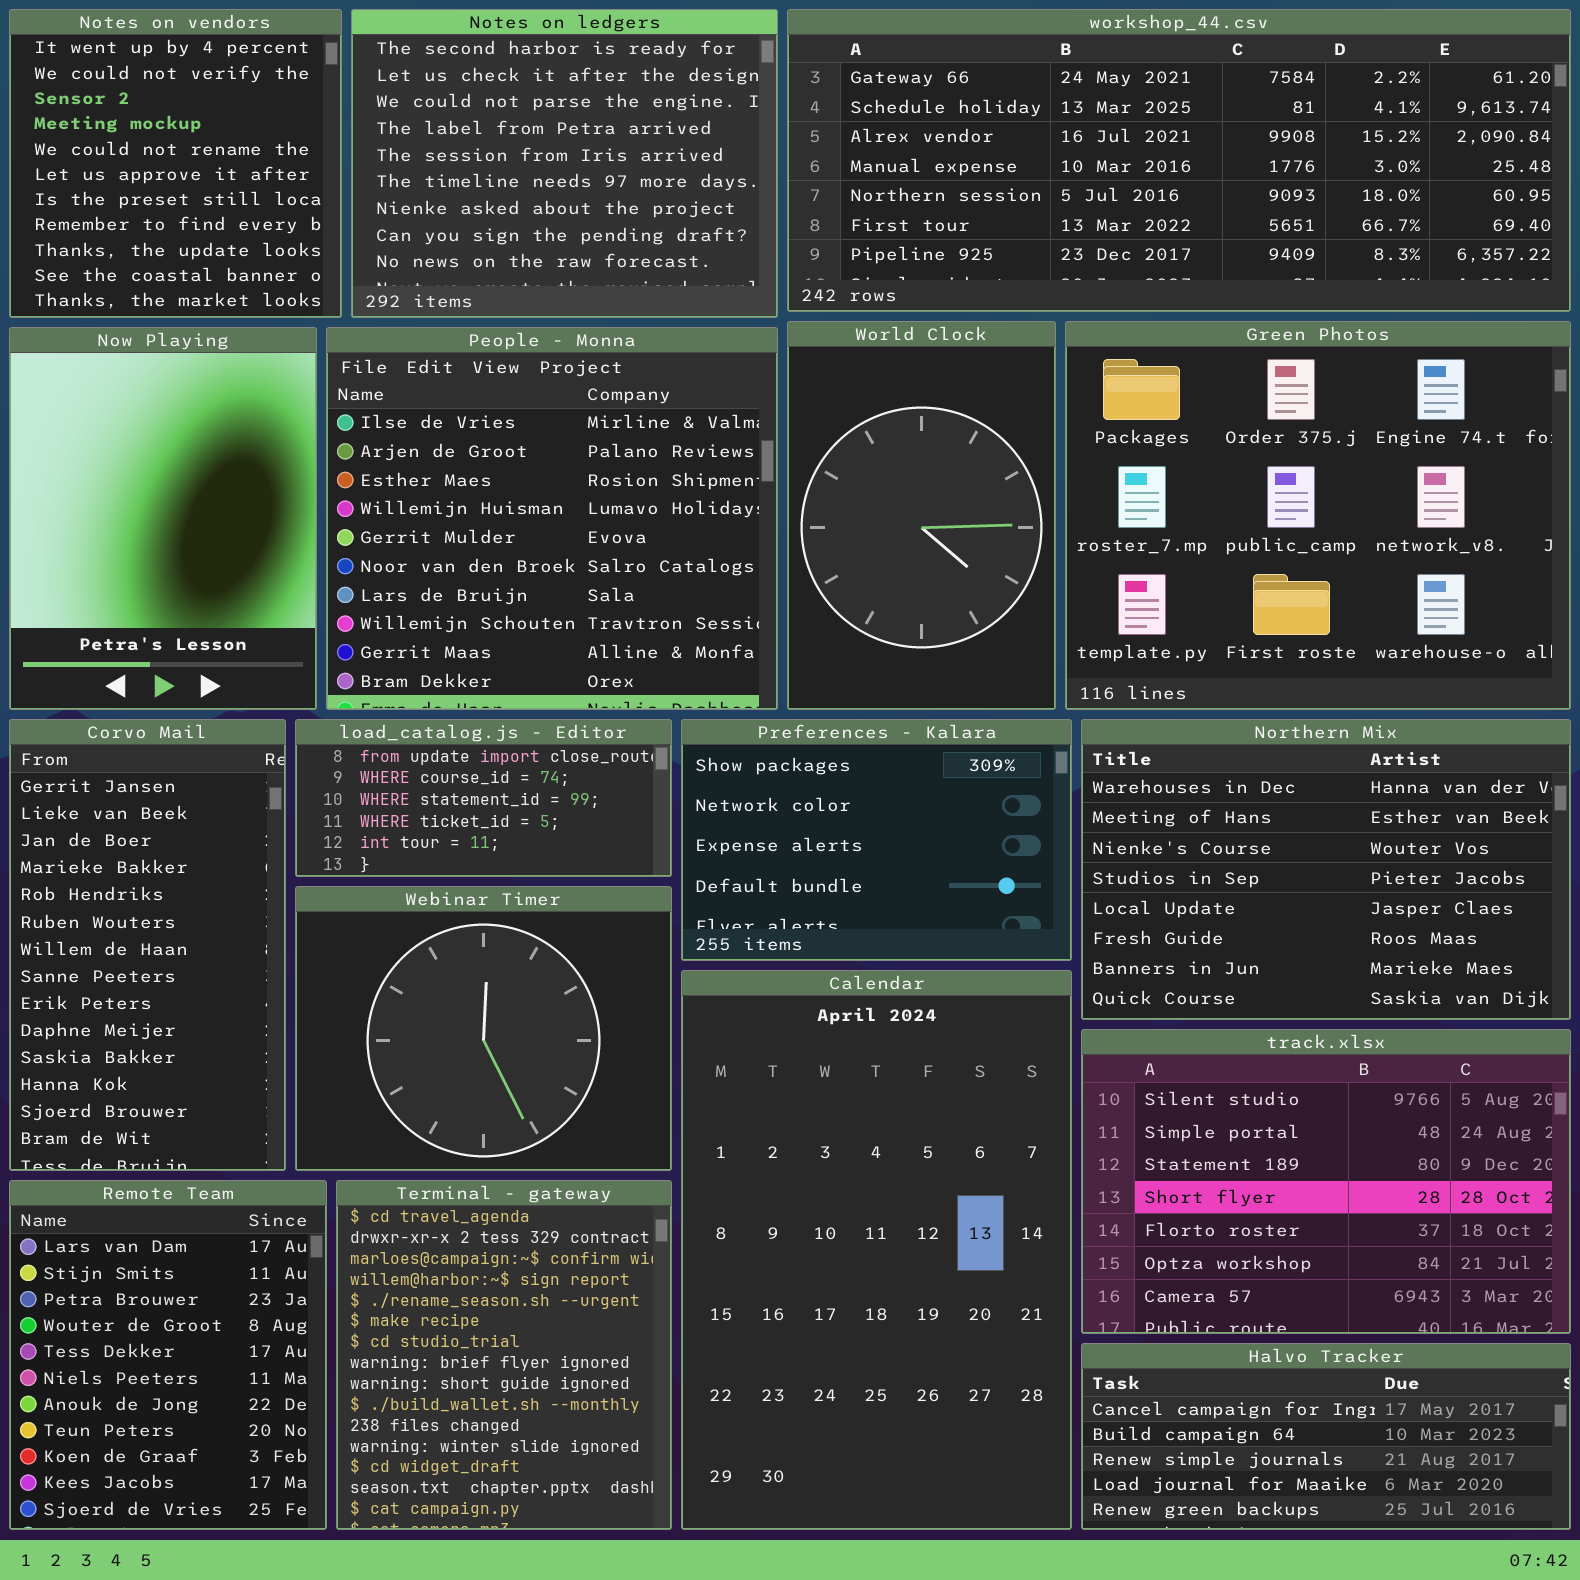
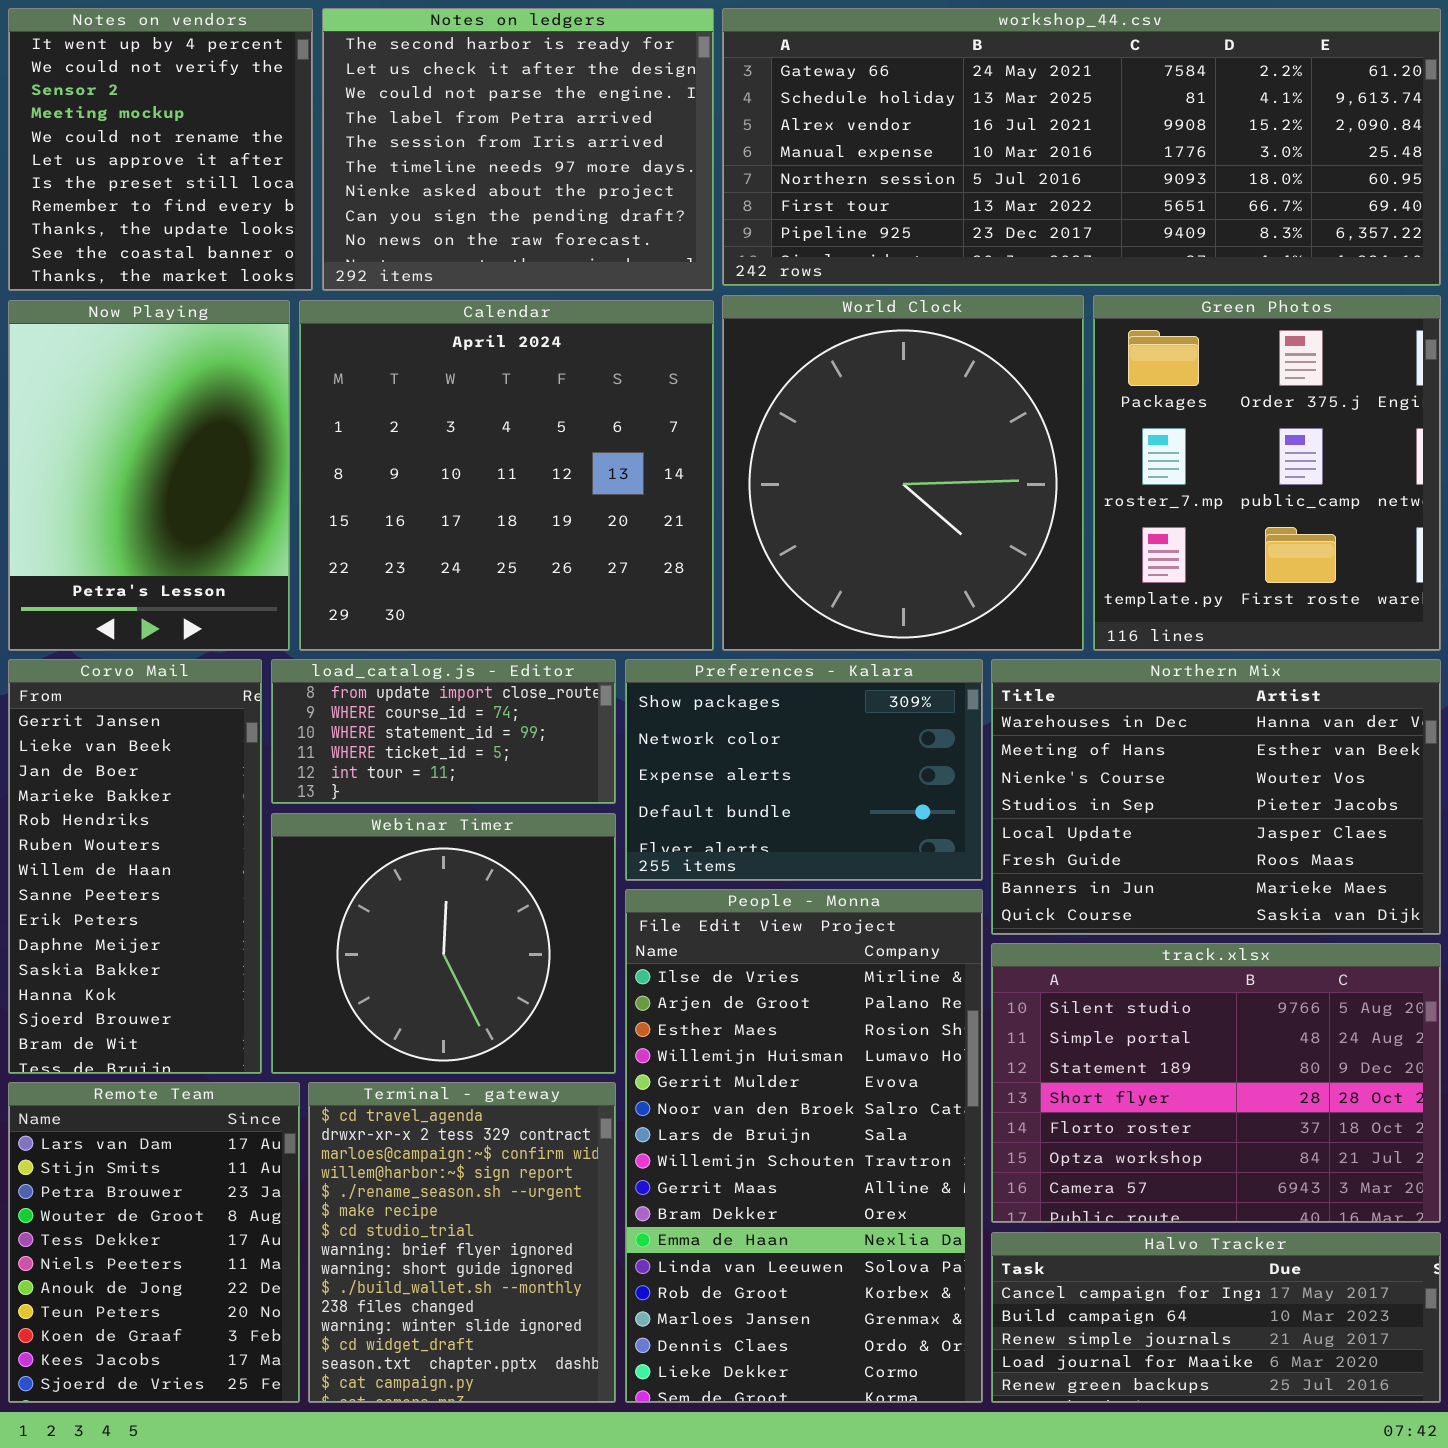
World Clock: [787,321,1056,710] -> [722,295,1084,651], resized
Green Photos: [1065,321,1571,710] -> [1093,295,1441,651], resized
People - Monna: [326,327,778,710] -> [625,889,983,1403], moved, resized
Calendar: [681,970,1072,1530] -> [299,300,714,651], moved, resized

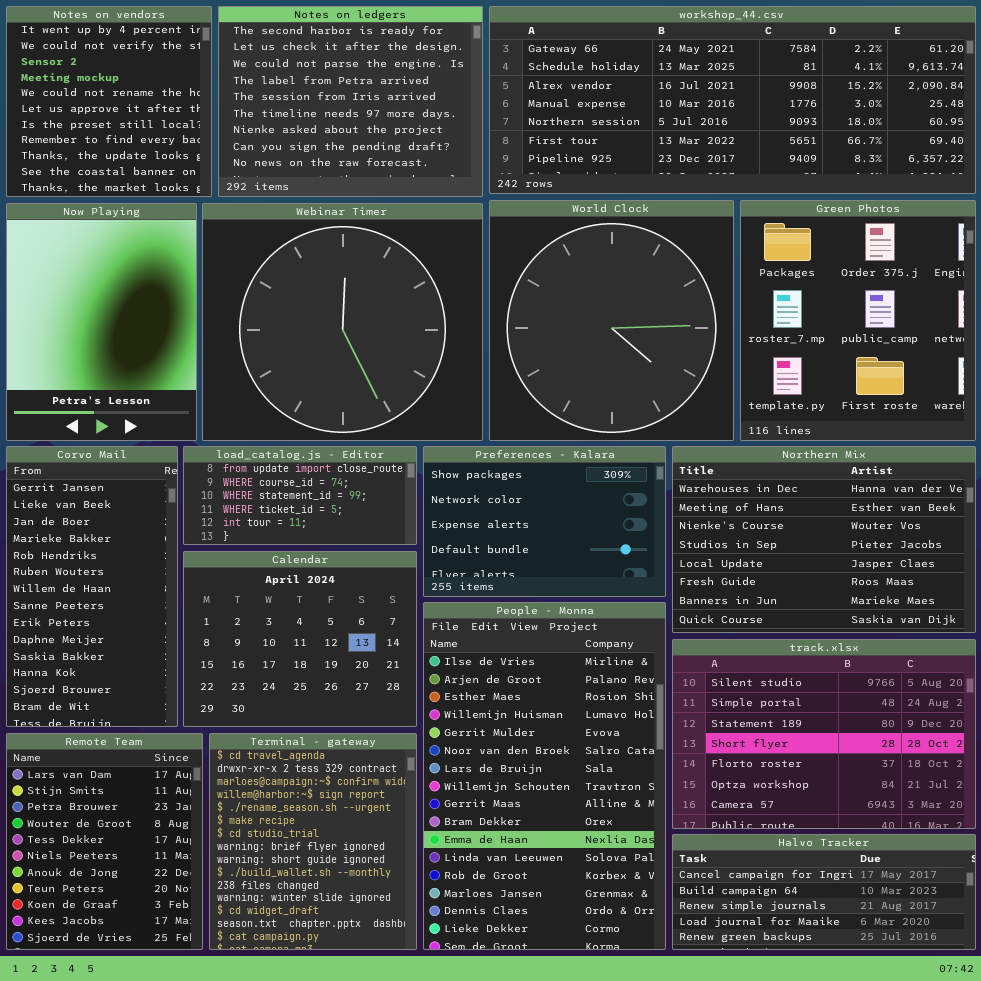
Calendar: [299,300,714,651] -> [183,551,417,727], moved, resized
Webinar Timer: [271,813,616,1074] -> [202,203,483,441], moved, resized

